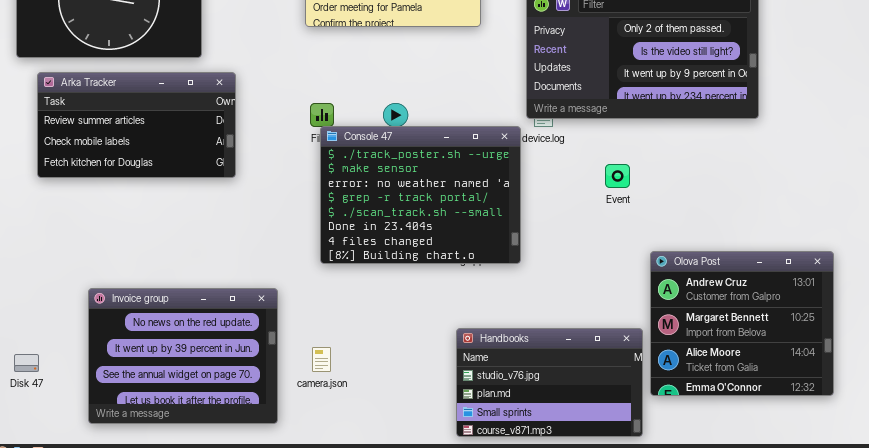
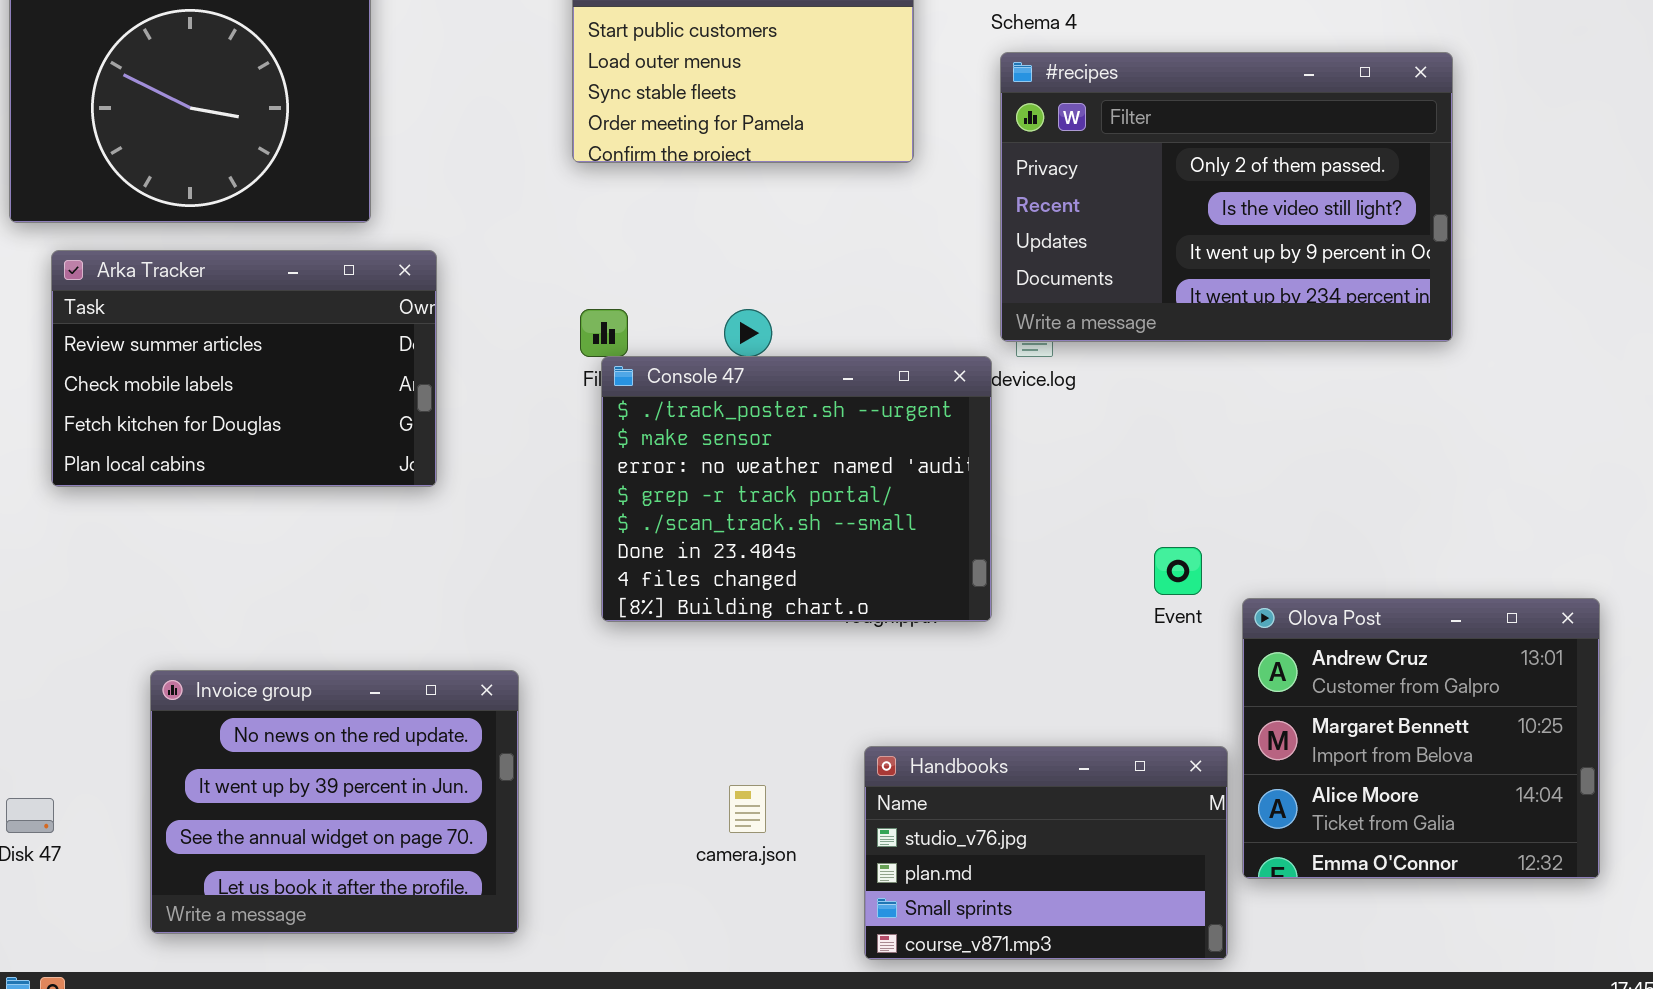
Arka Tracker: [37,72,236,178] -> [51,250,437,487], resized
Event: [605,164,630,188] -> [1154,547,1202,595], moved
camera.json: [312,347,331,372] -> [729,785,766,833], moved

